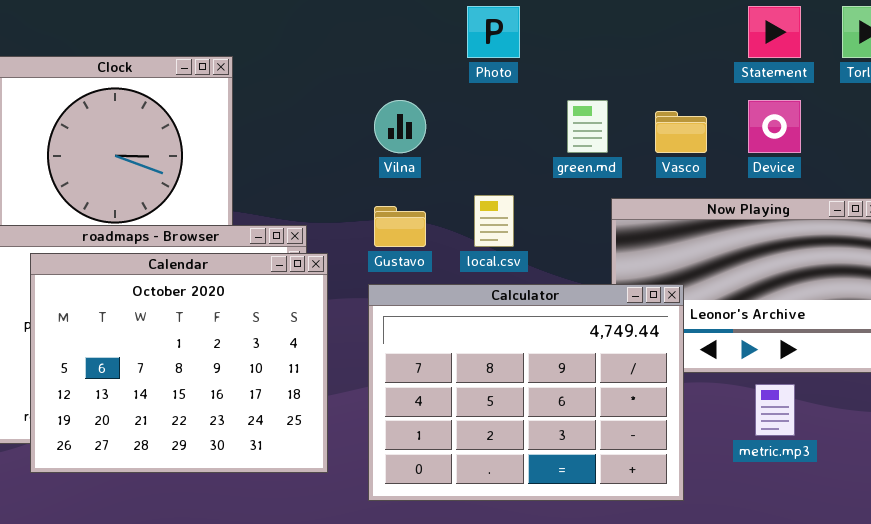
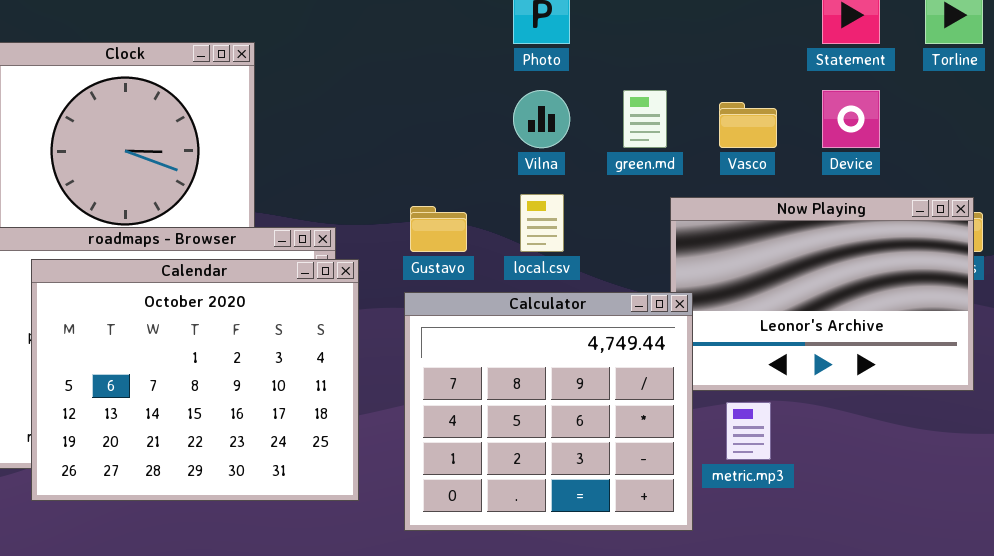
Vilna: [374,100,426,153] -> [513,90,570,148], moved
Calculator: [368,284,684,501] -> [404,292,693,531], resized
metric.mp3: [755,384,795,436] -> [726,402,771,460], moved

